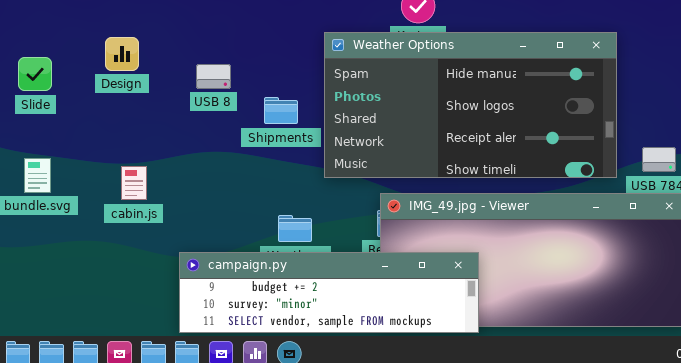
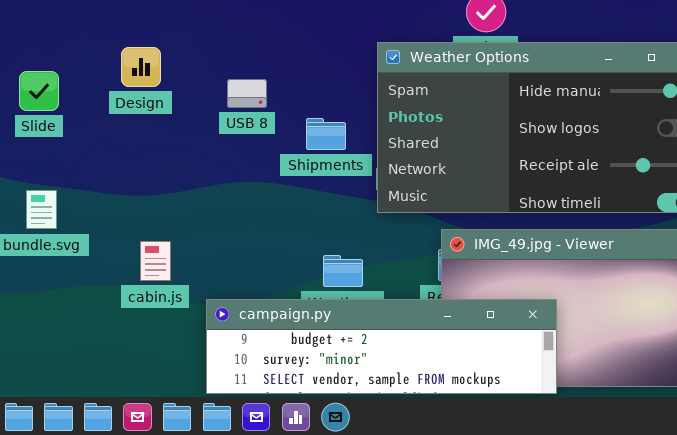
cabin.js: [121,166,147,200] -> [140,241,171,281], moved

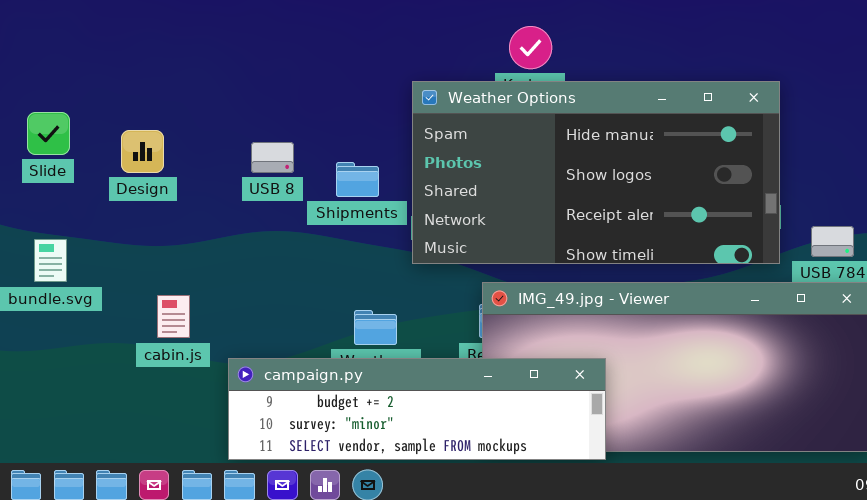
Design: [121,47,161,87] -> [121,130,164,173], moved
USB 8: [227,79,267,108] -> [251,142,294,173], moved

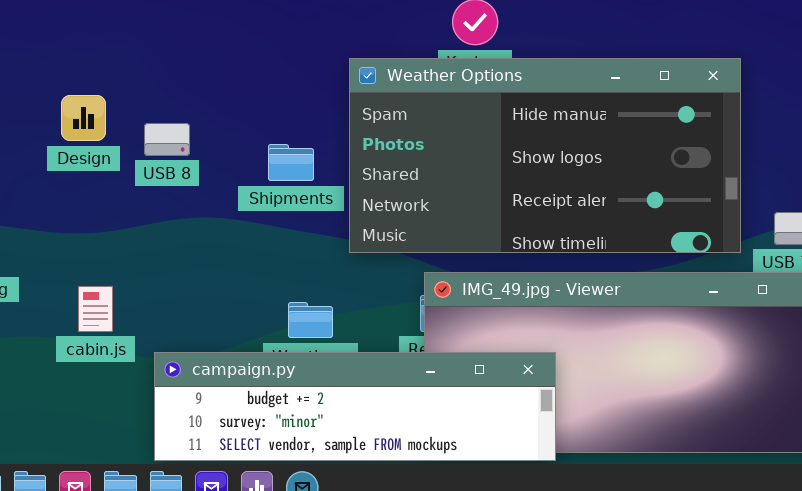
Design: [121,130,164,173] -> [61,95,106,141], moved
USB 8: [251,142,294,173] -> [144,123,190,156], moved

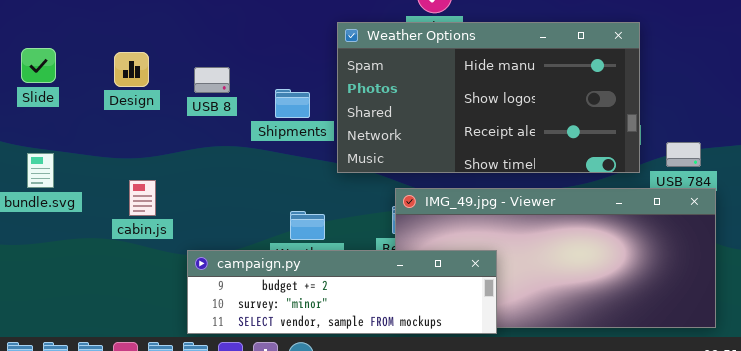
USB 8: [144,123,190,156] -> [194,67,230,93], moved
cabin.js: [78,286,113,332] -> [129,180,156,216], moved

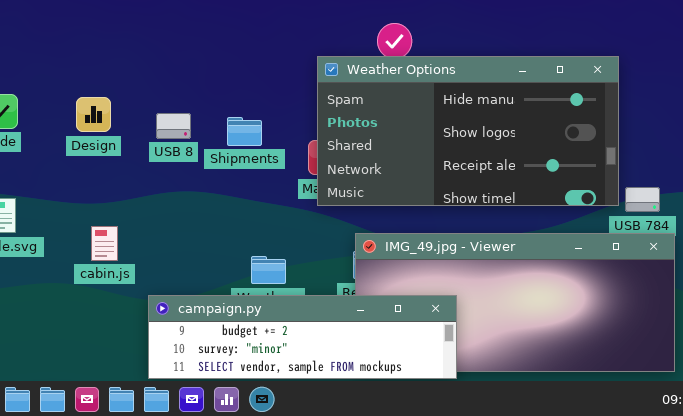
Weather Options: [337,22,640,173] -> [317,56,619,206], moved
Shipments: [275,89,310,118] -> [227,117,262,146], moved

